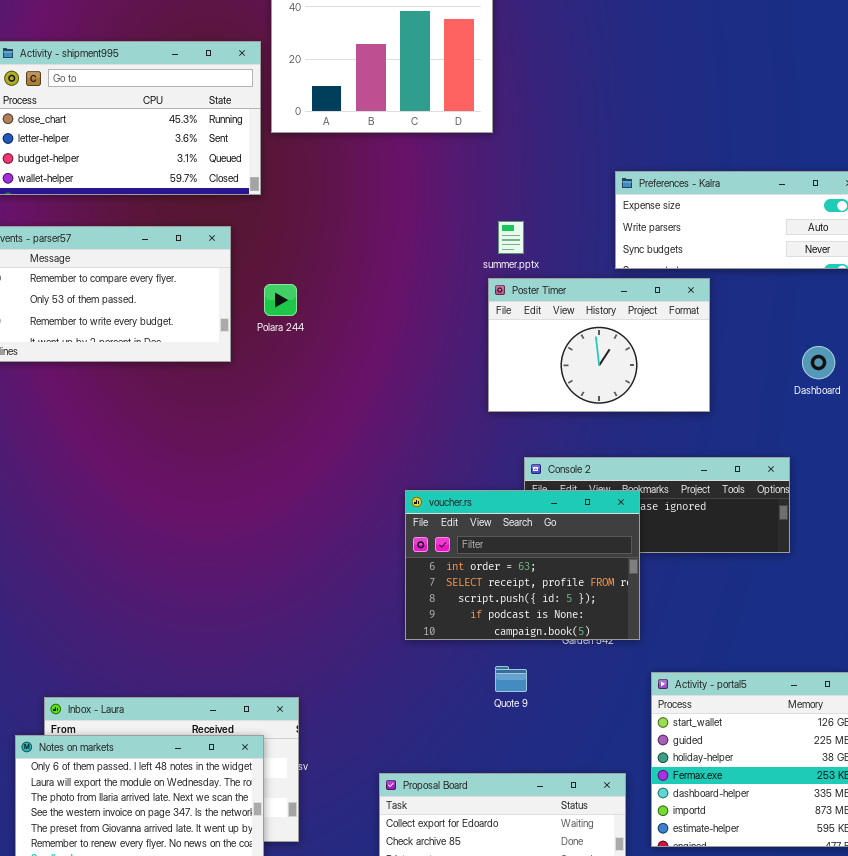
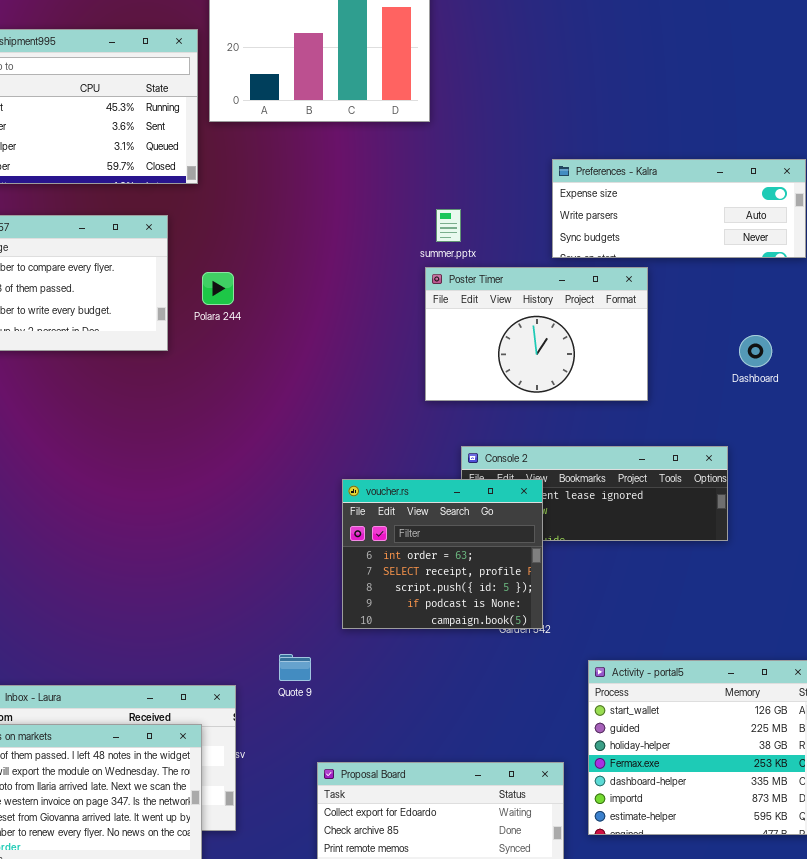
voucher.rs: [405,490,640,640] -> [342,479,543,629], resized
Quote 9: [495,666,527,692] -> [279,654,311,681], moved

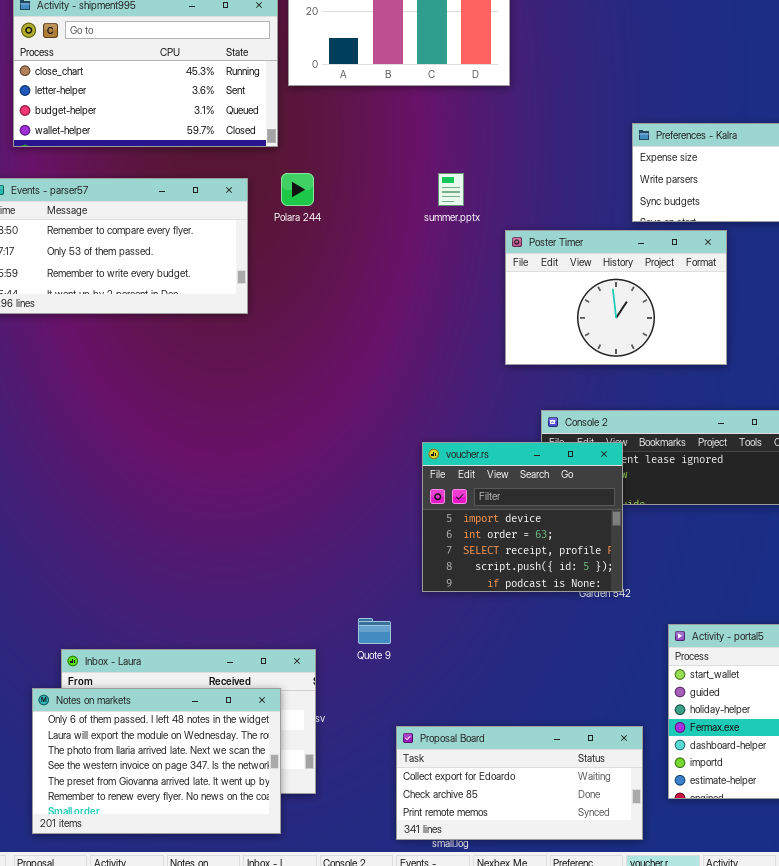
summer.pptx: [436,209,461,242] -> [438,173,464,206], moved
Polara 244: [202,272,234,305] -> [281,173,314,206], moved
voucher.rs: [342,479,543,629] -> [422,442,623,592], scrolled up 1 row

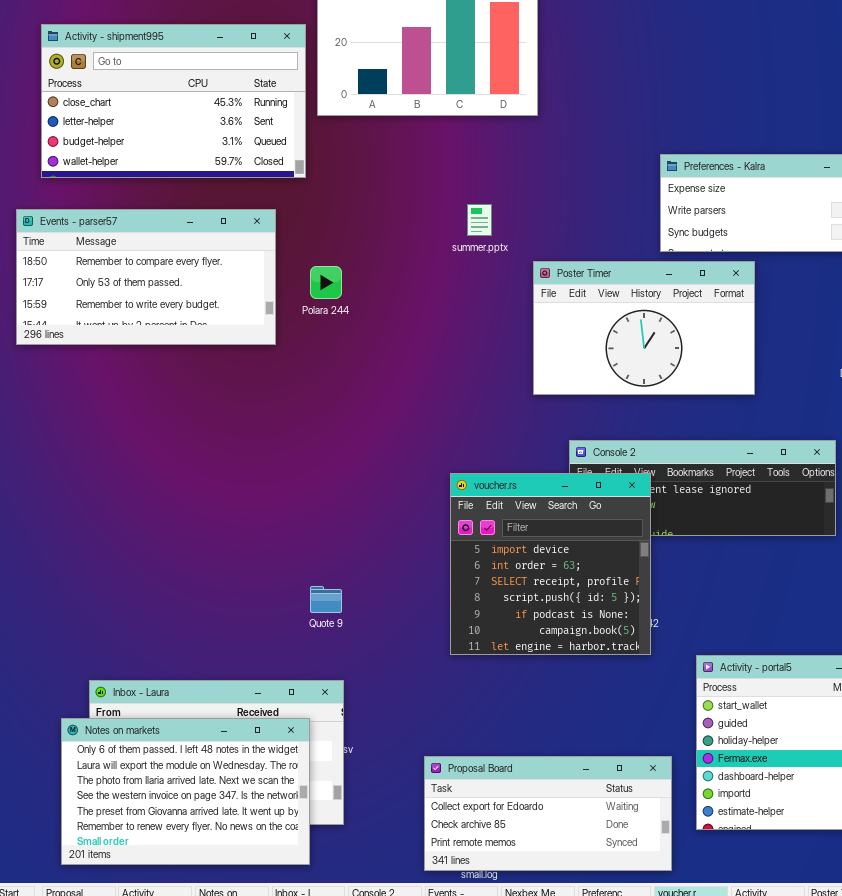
Polara 244: [281,173,314,206] -> [310,266,342,299], moved
voucher.rs: [422,442,623,592] -> [450,473,651,655], resized
Quote 9: [358,618,391,644] -> [310,586,342,613], moved

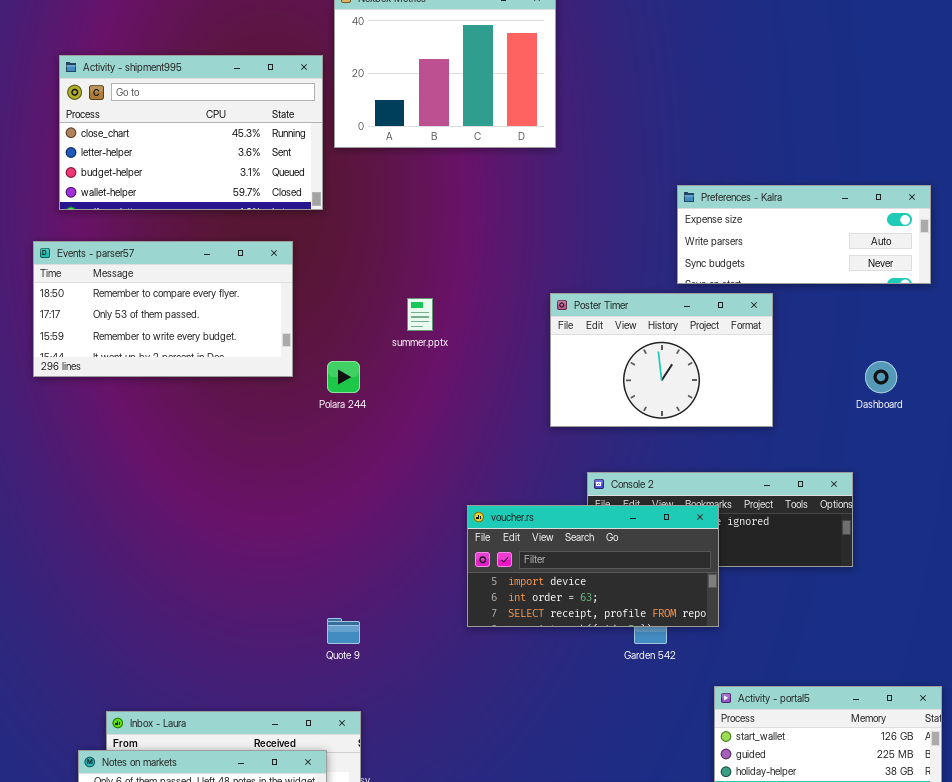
summer.pptx: [467,204,492,236] -> [407,298,433,331], moved
Polara 244: [310,266,342,299] -> [327,361,360,393], moved
voucher.rs: [450,473,651,655] -> [467,505,719,627], resized

